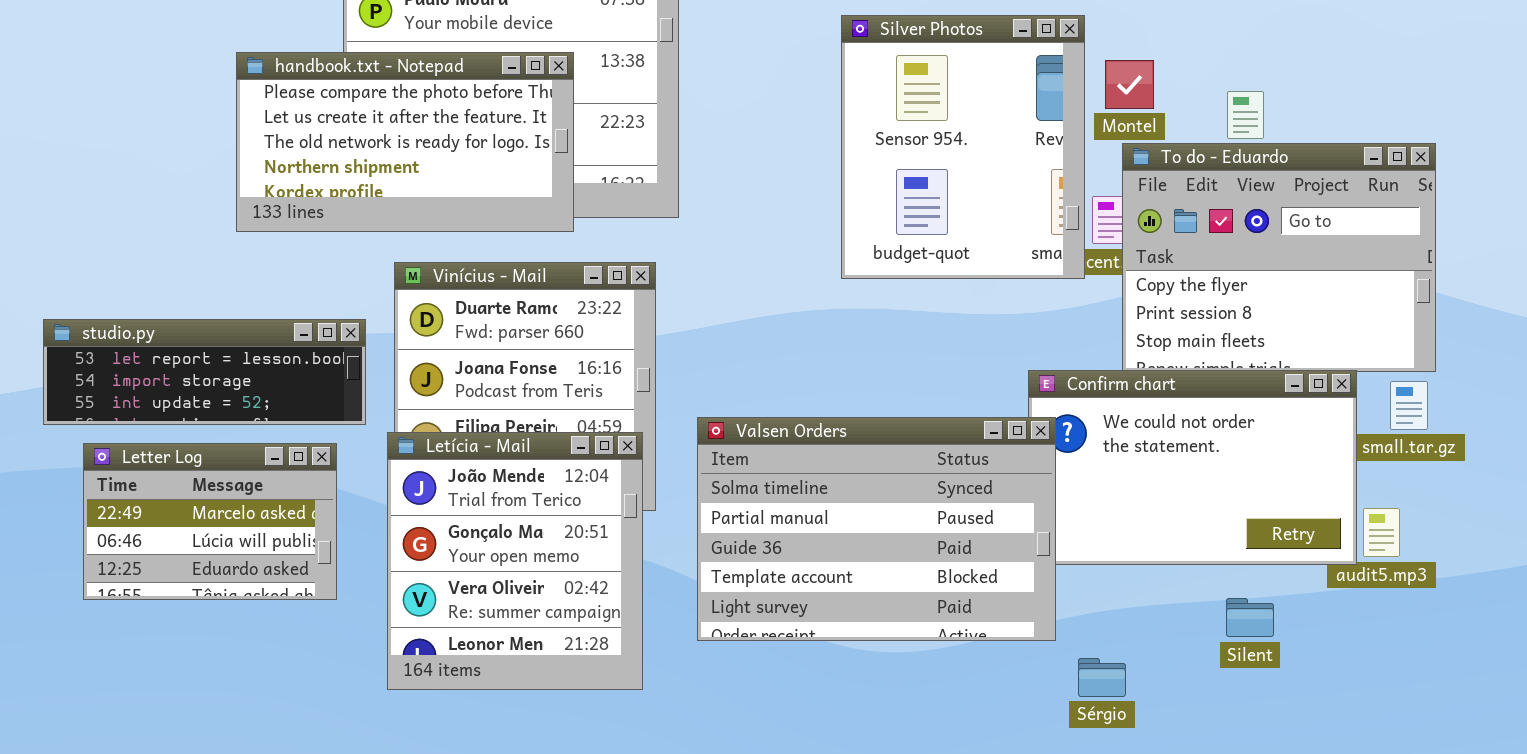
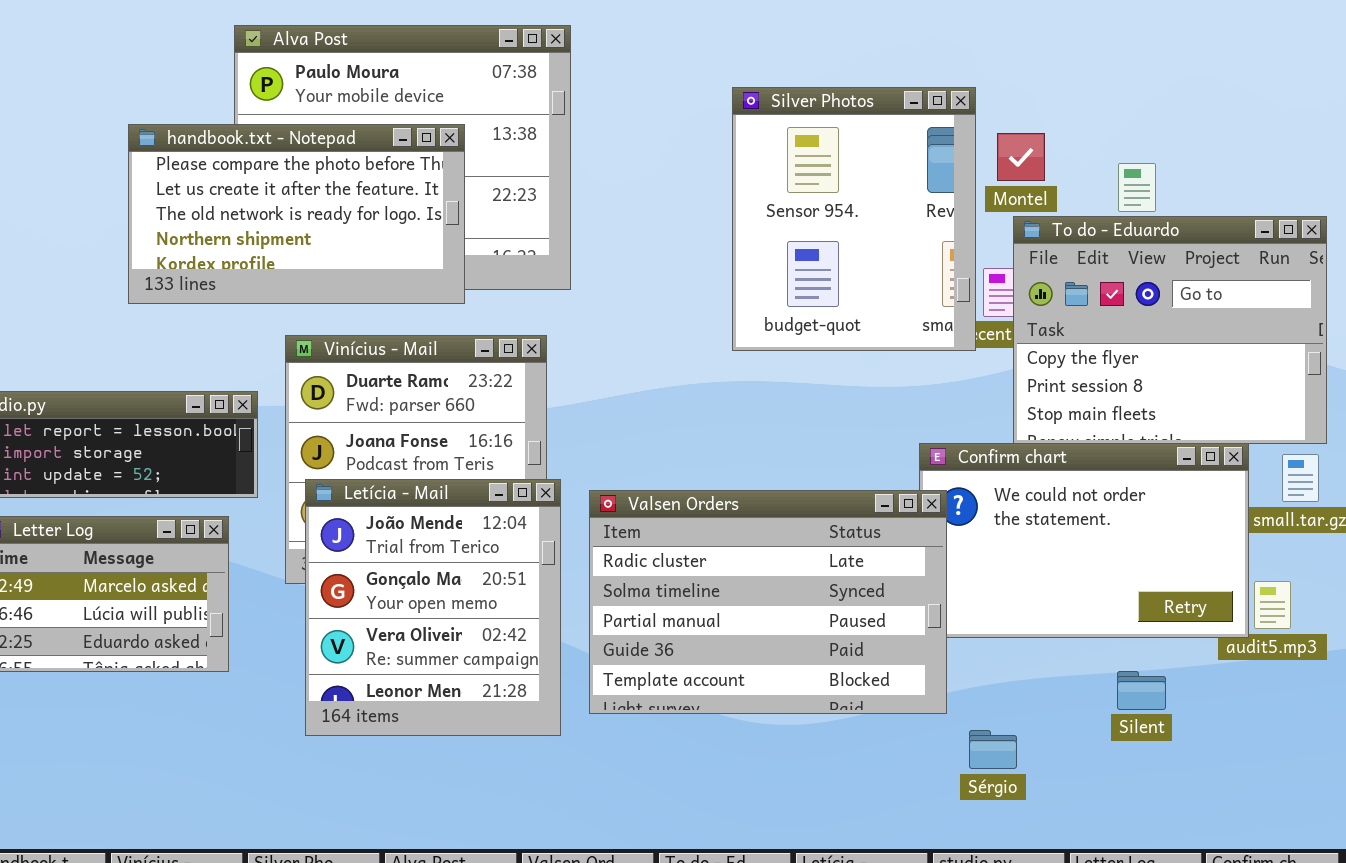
Valsen Orders: [697,417,1056,641] -> [589,490,947,714], scrolled up 1 row
Letícia - Mail: [387,432,643,690] -> [305,479,561,736], moved

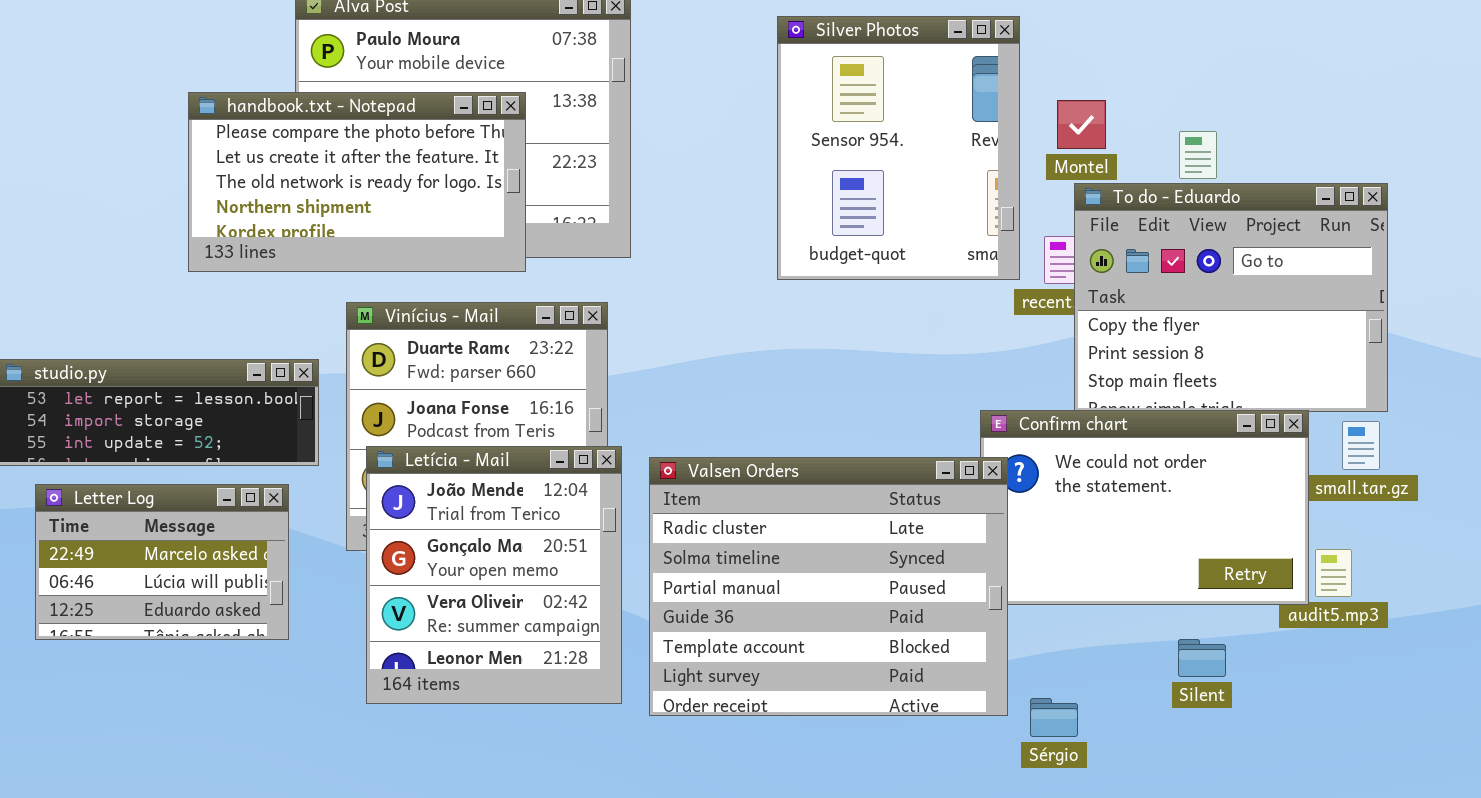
Silver Photos: [732,87,976,351] -> [777,16,1020,280], moved
Valsen Orders: [589,490,947,714] -> [649,457,1008,716], resized

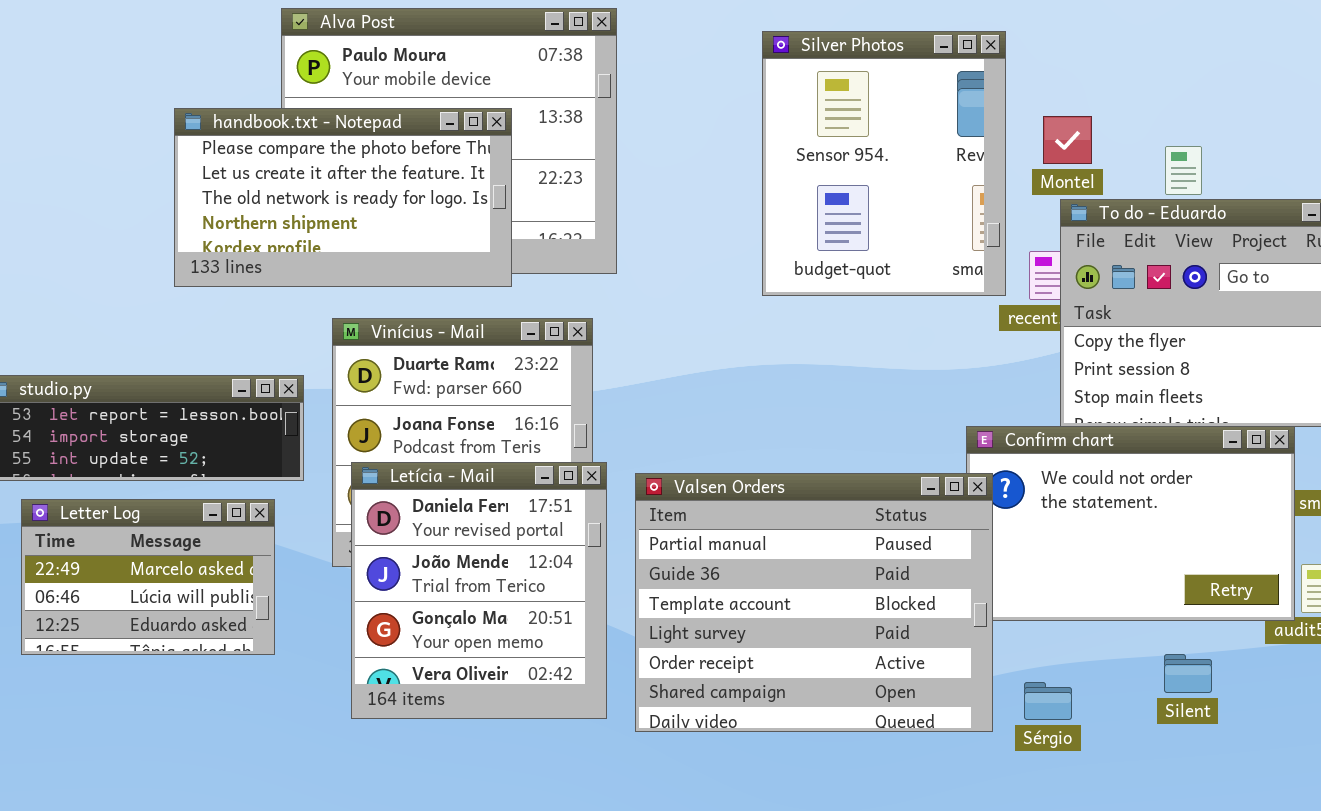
Letícia - Mail: [366,446,622,704] -> [351,462,607,719], scrolled up 1 row
Valsen Orders: [649,457,1008,716] -> [635,473,993,732], scrolled down 2 rows
Sérgio: [1030,698,1078,737] -> [1024,682,1072,720], moved

